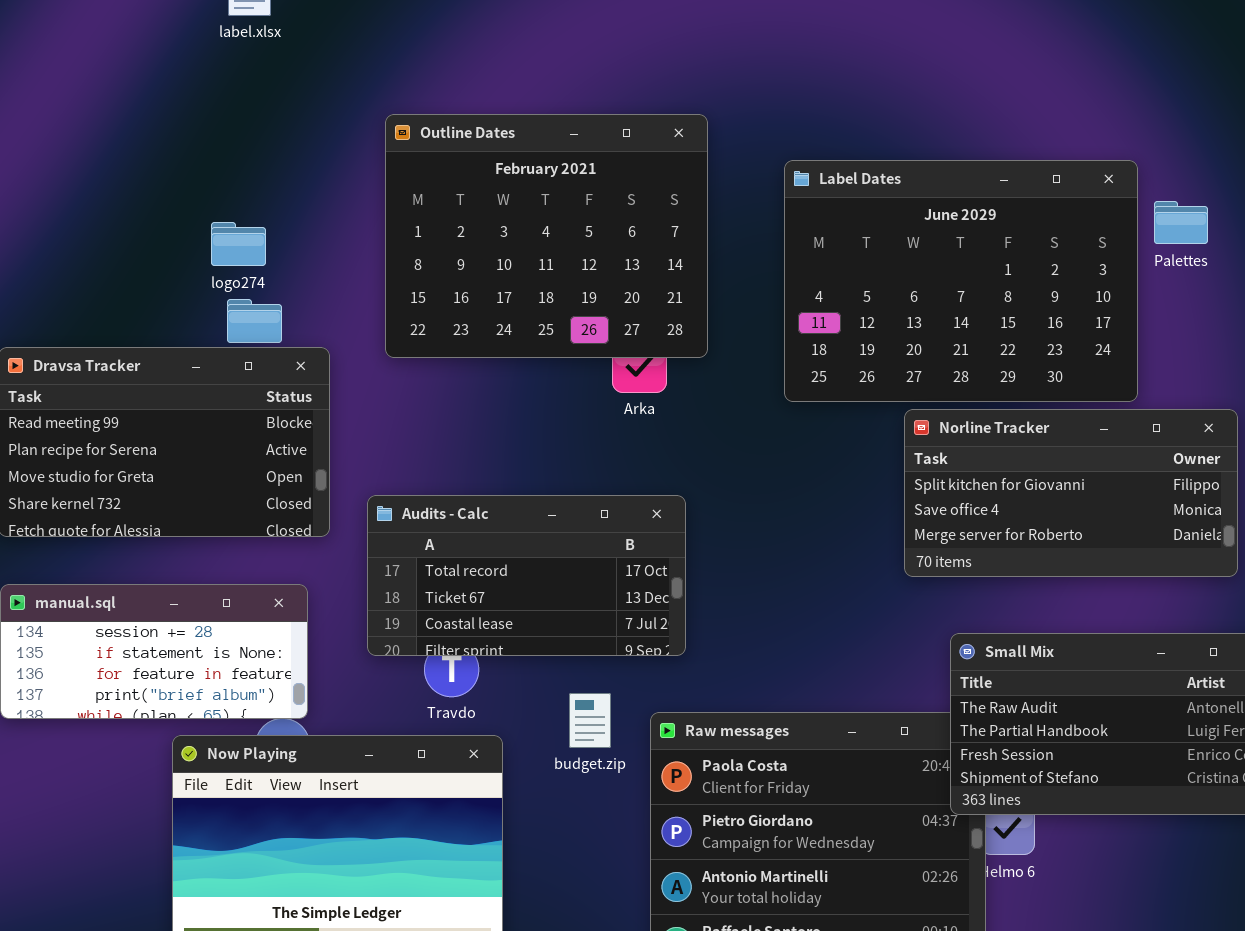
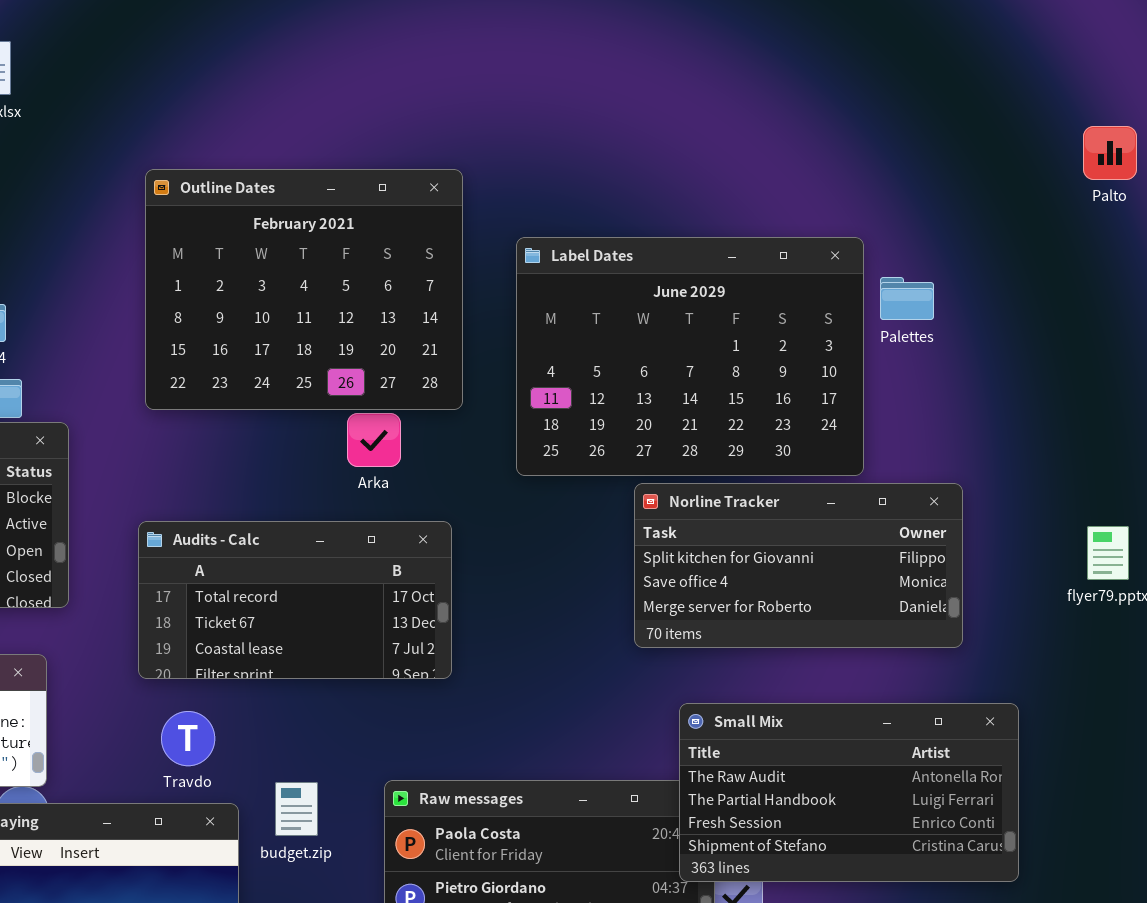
Outline Dates: [385,114,708,358] -> [145,169,463,410], moved
Audits - Calc: [367,495,686,656] -> [138,521,452,679], moved
budget.zip: [569,693,611,748] -> [275,782,318,836], moved

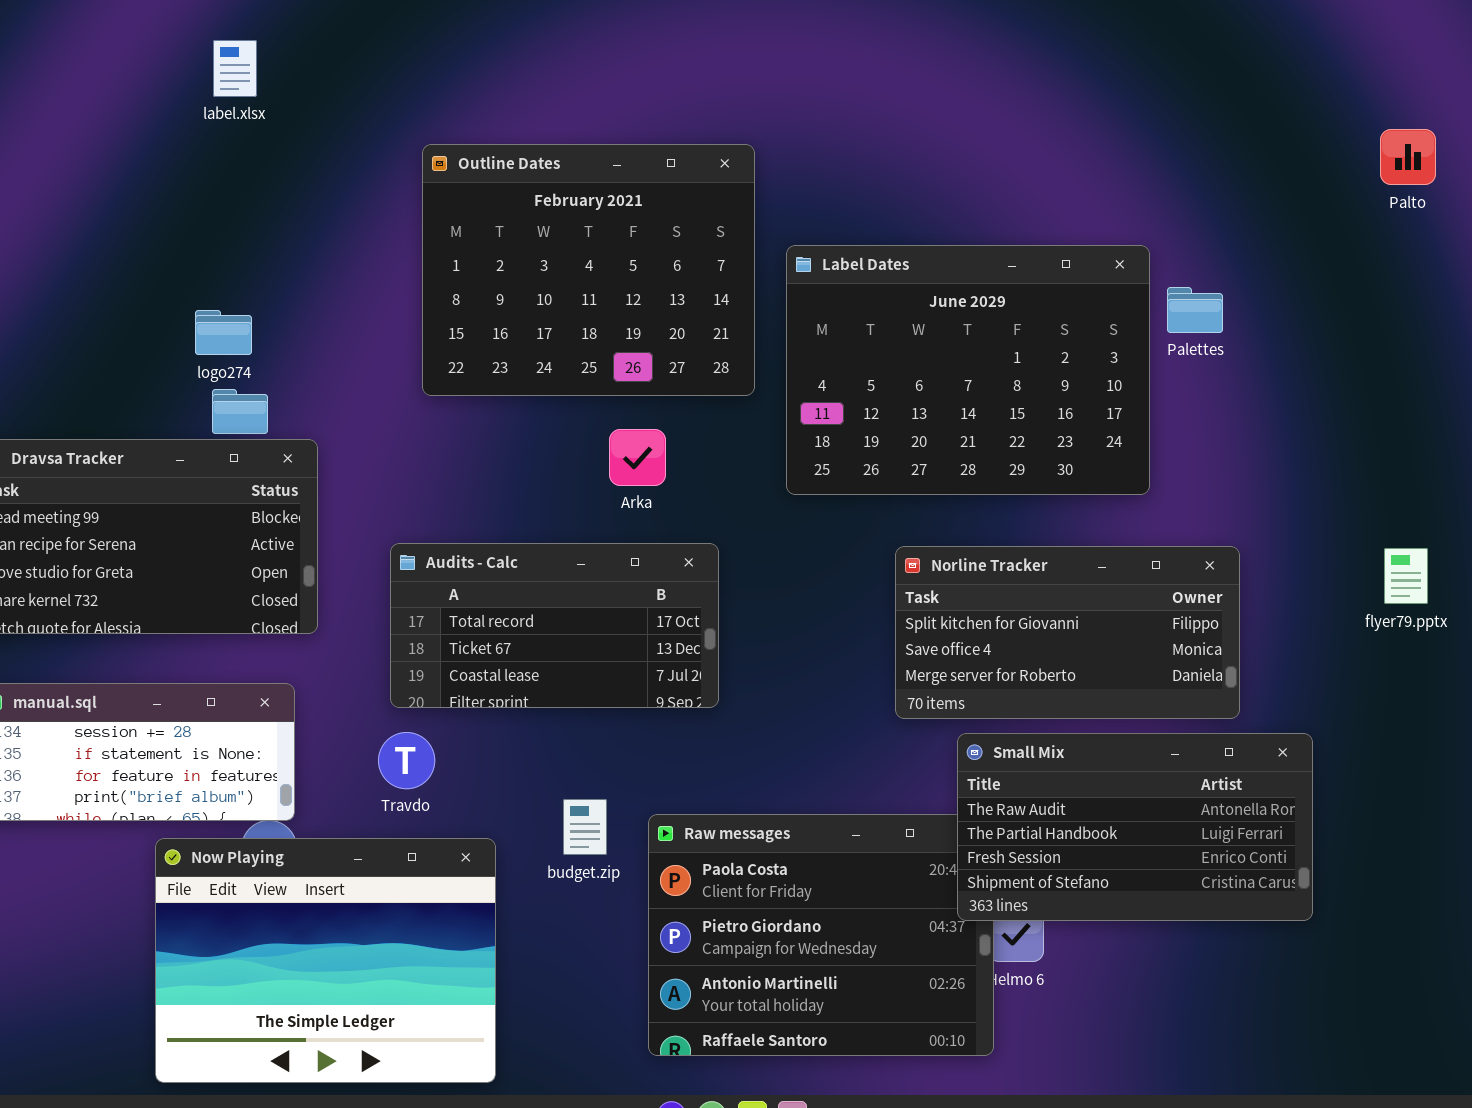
Outline Dates: [145,169,463,410] -> [422,144,755,396], moved
Norline Tracker: [634,483,963,648] -> [895,546,1240,719], moved
Travdo: [161,711,215,766] -> [378,732,435,789], moved
budget.zip: [275,782,318,836] -> [563,799,607,855], moved

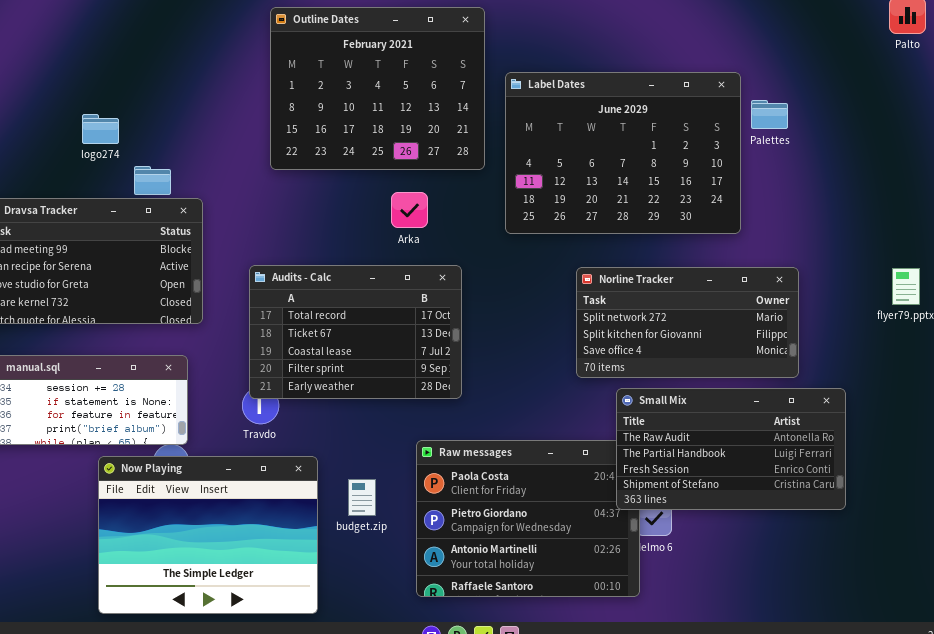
logo274: [195,310,252,355] -> [82,114,119,144], moved
Audits - Calc: [390,543,719,708] -> [249,265,462,399], resized
Norline Tracker: [895,546,1240,719] -> [576,267,799,378], scrolled up 1 row
budget.zip: [563,799,607,855] -> [348,479,376,516], moved

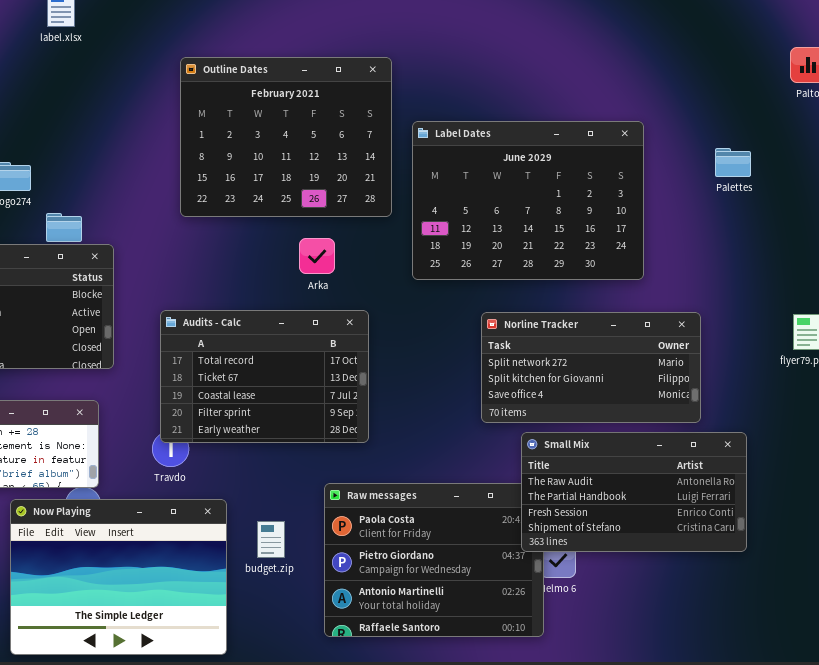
Palettes: [751,100,788,129] -> [715,148,751,177], moved

